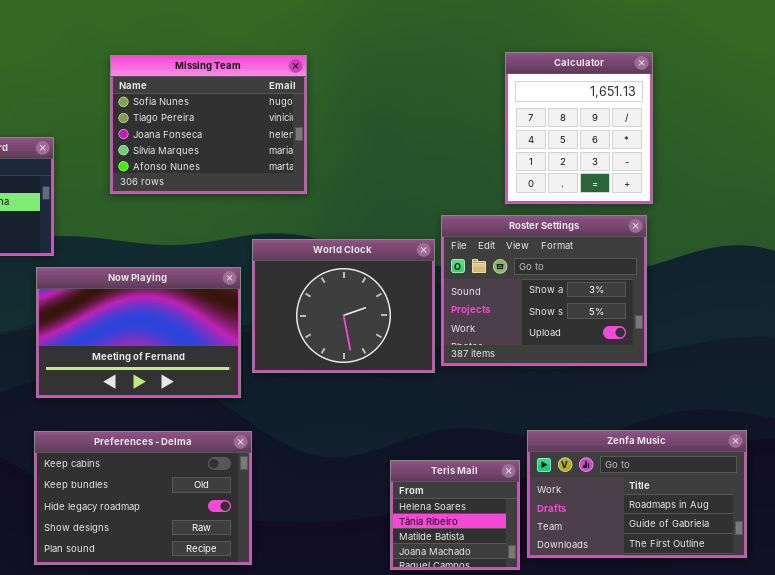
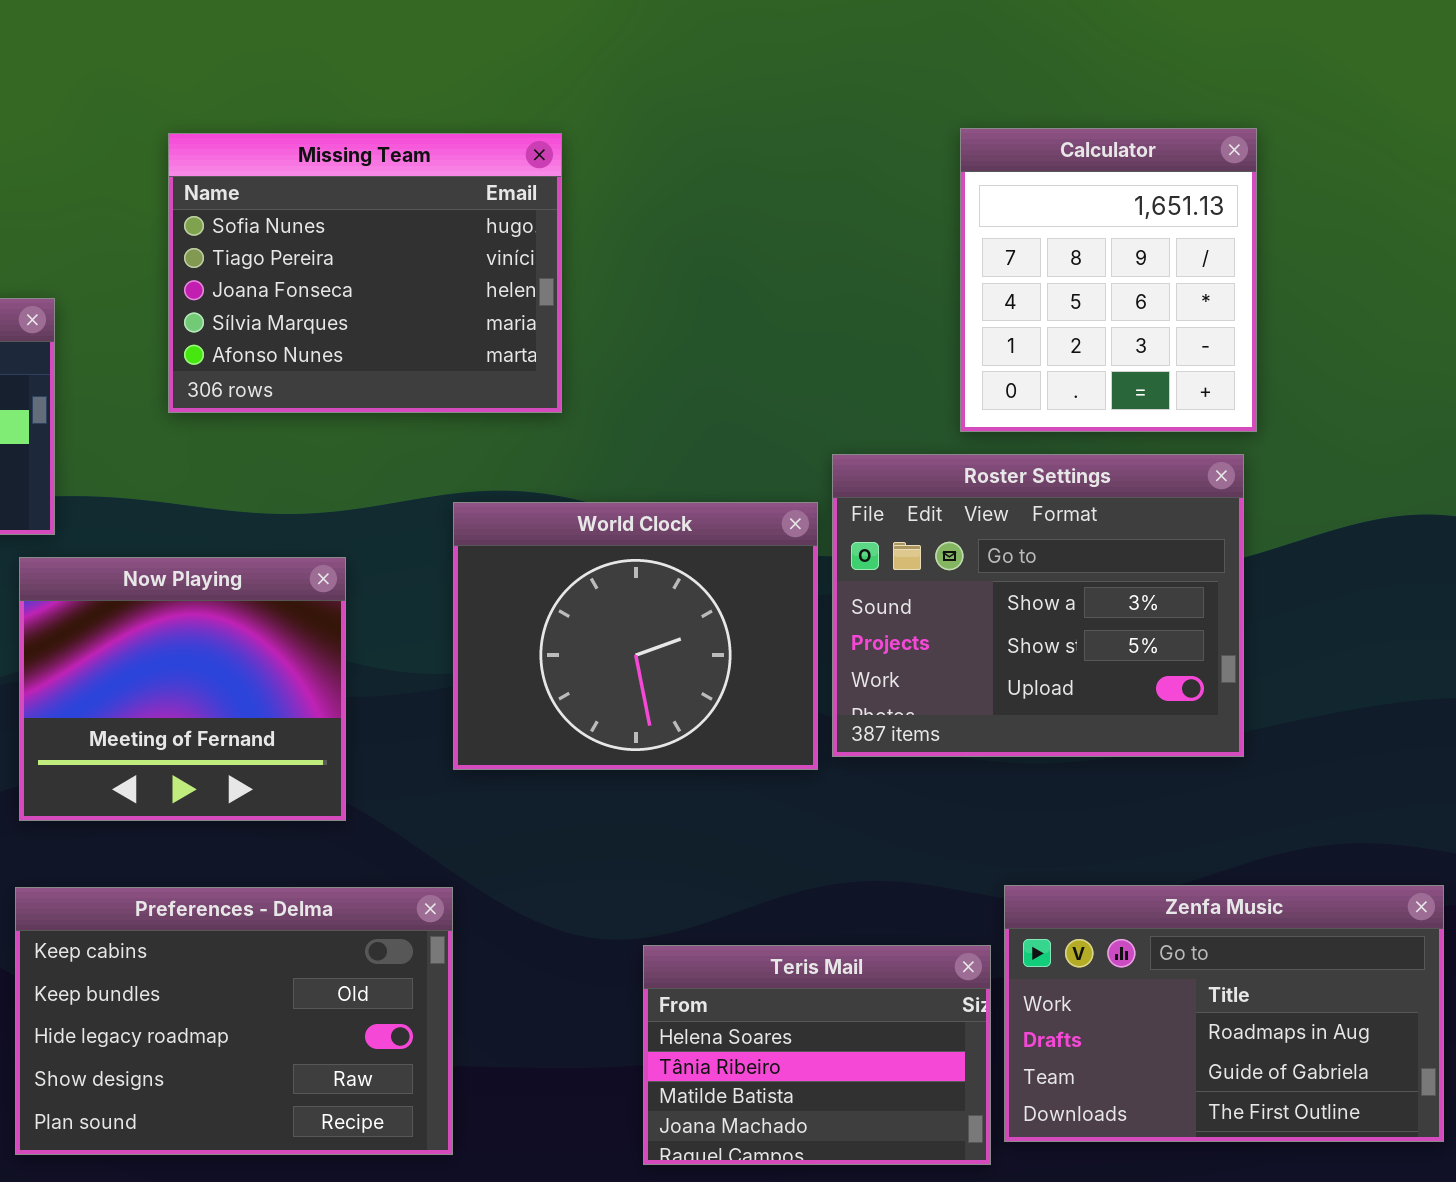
Now Playing: [36,267,241,398] -> [19,557,346,821], resized
Teris Mail: [390,460,520,570] -> [643,945,991,1165], resized

